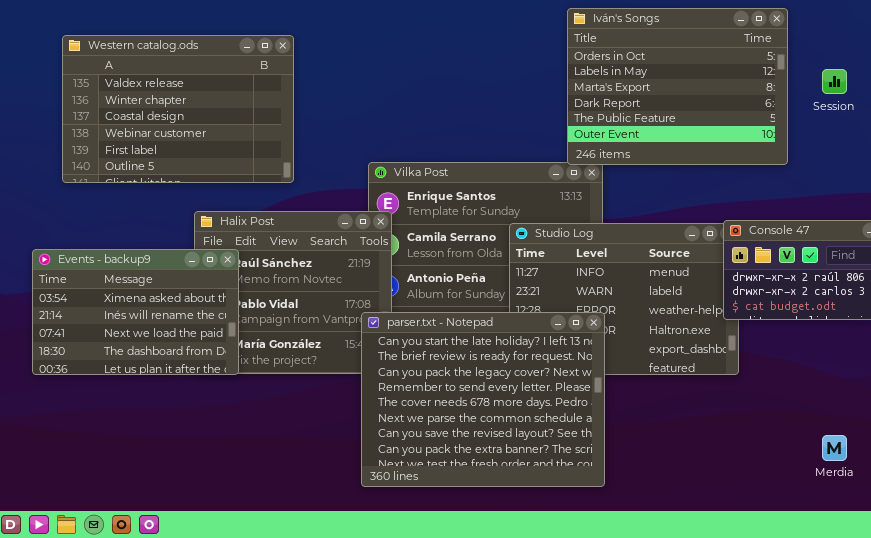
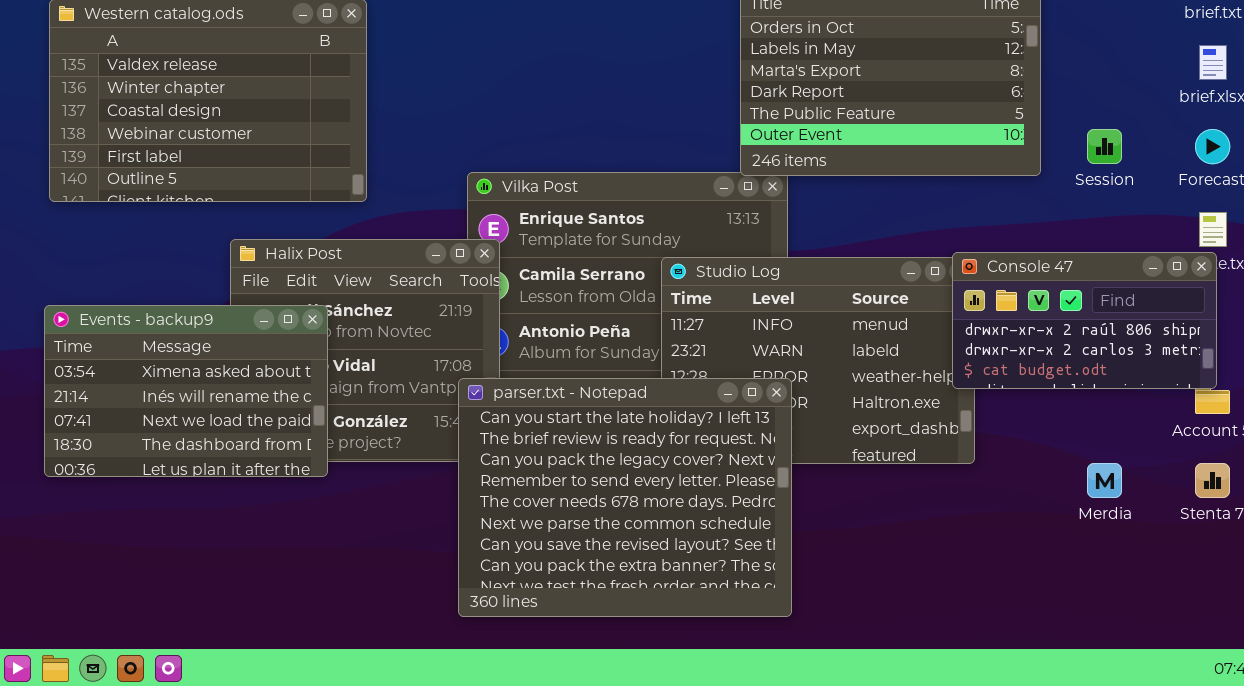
Session: [822,69,847,94] -> [1087,129,1122,164], moved
Events - backup9: [32,249,239,375] -> [44,305,328,477], moved
Merdia: [822,435,847,461] -> [1087,463,1122,498], moved

